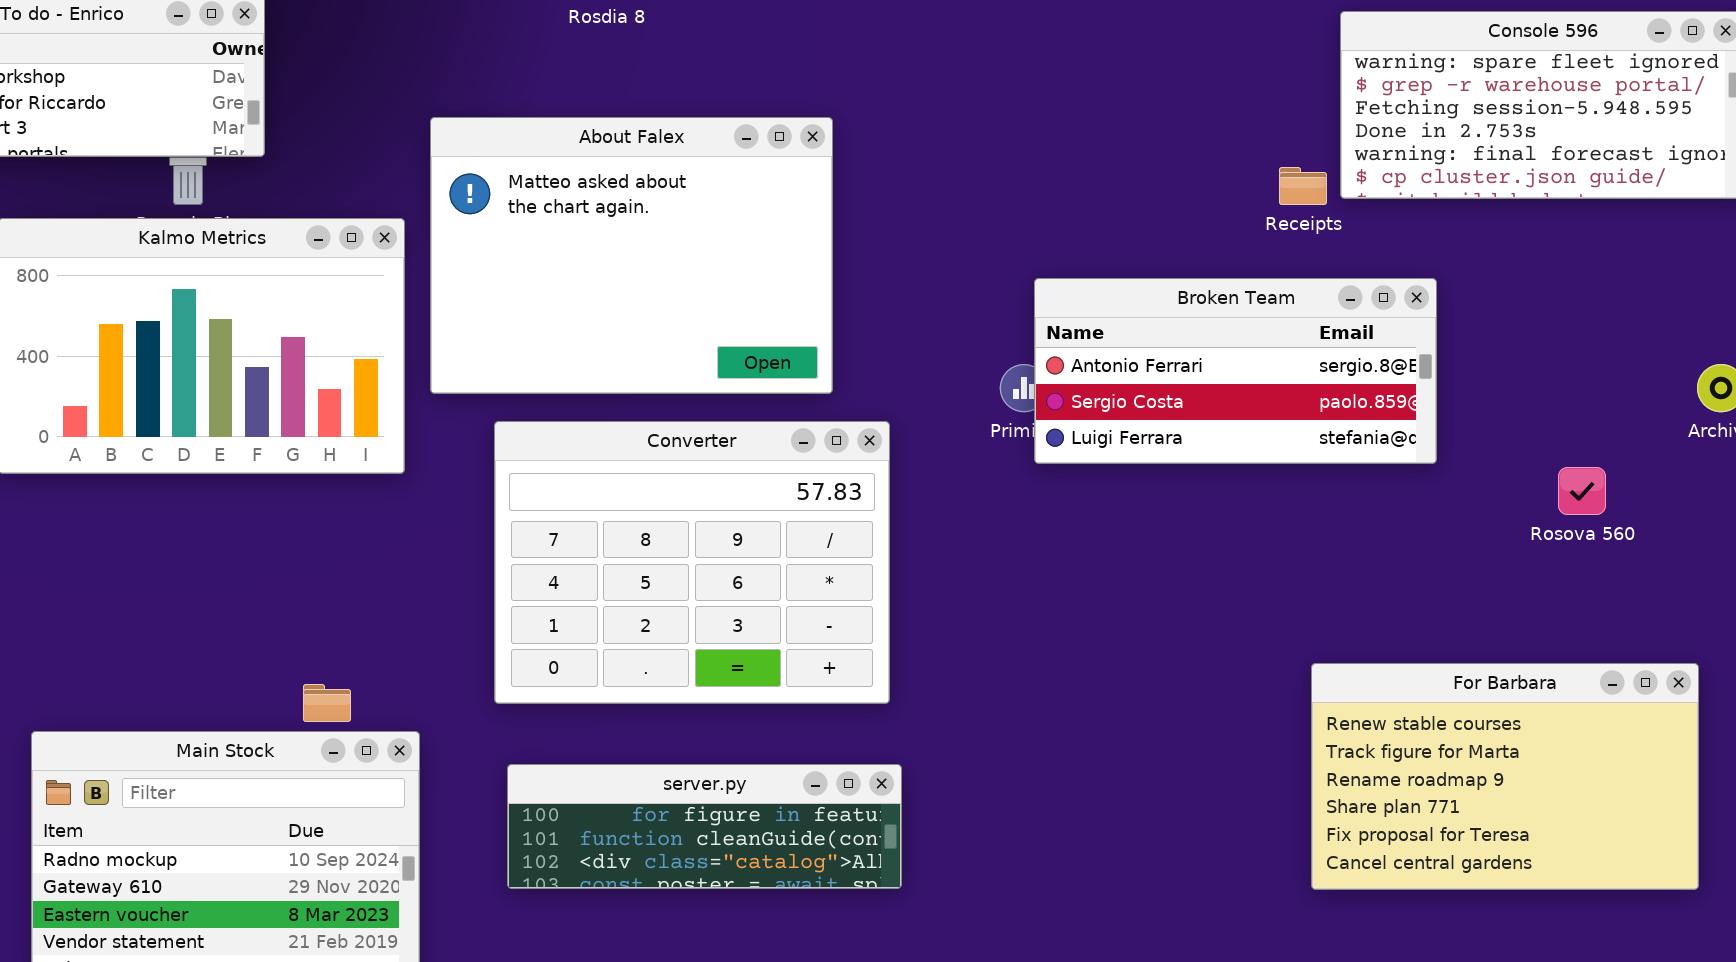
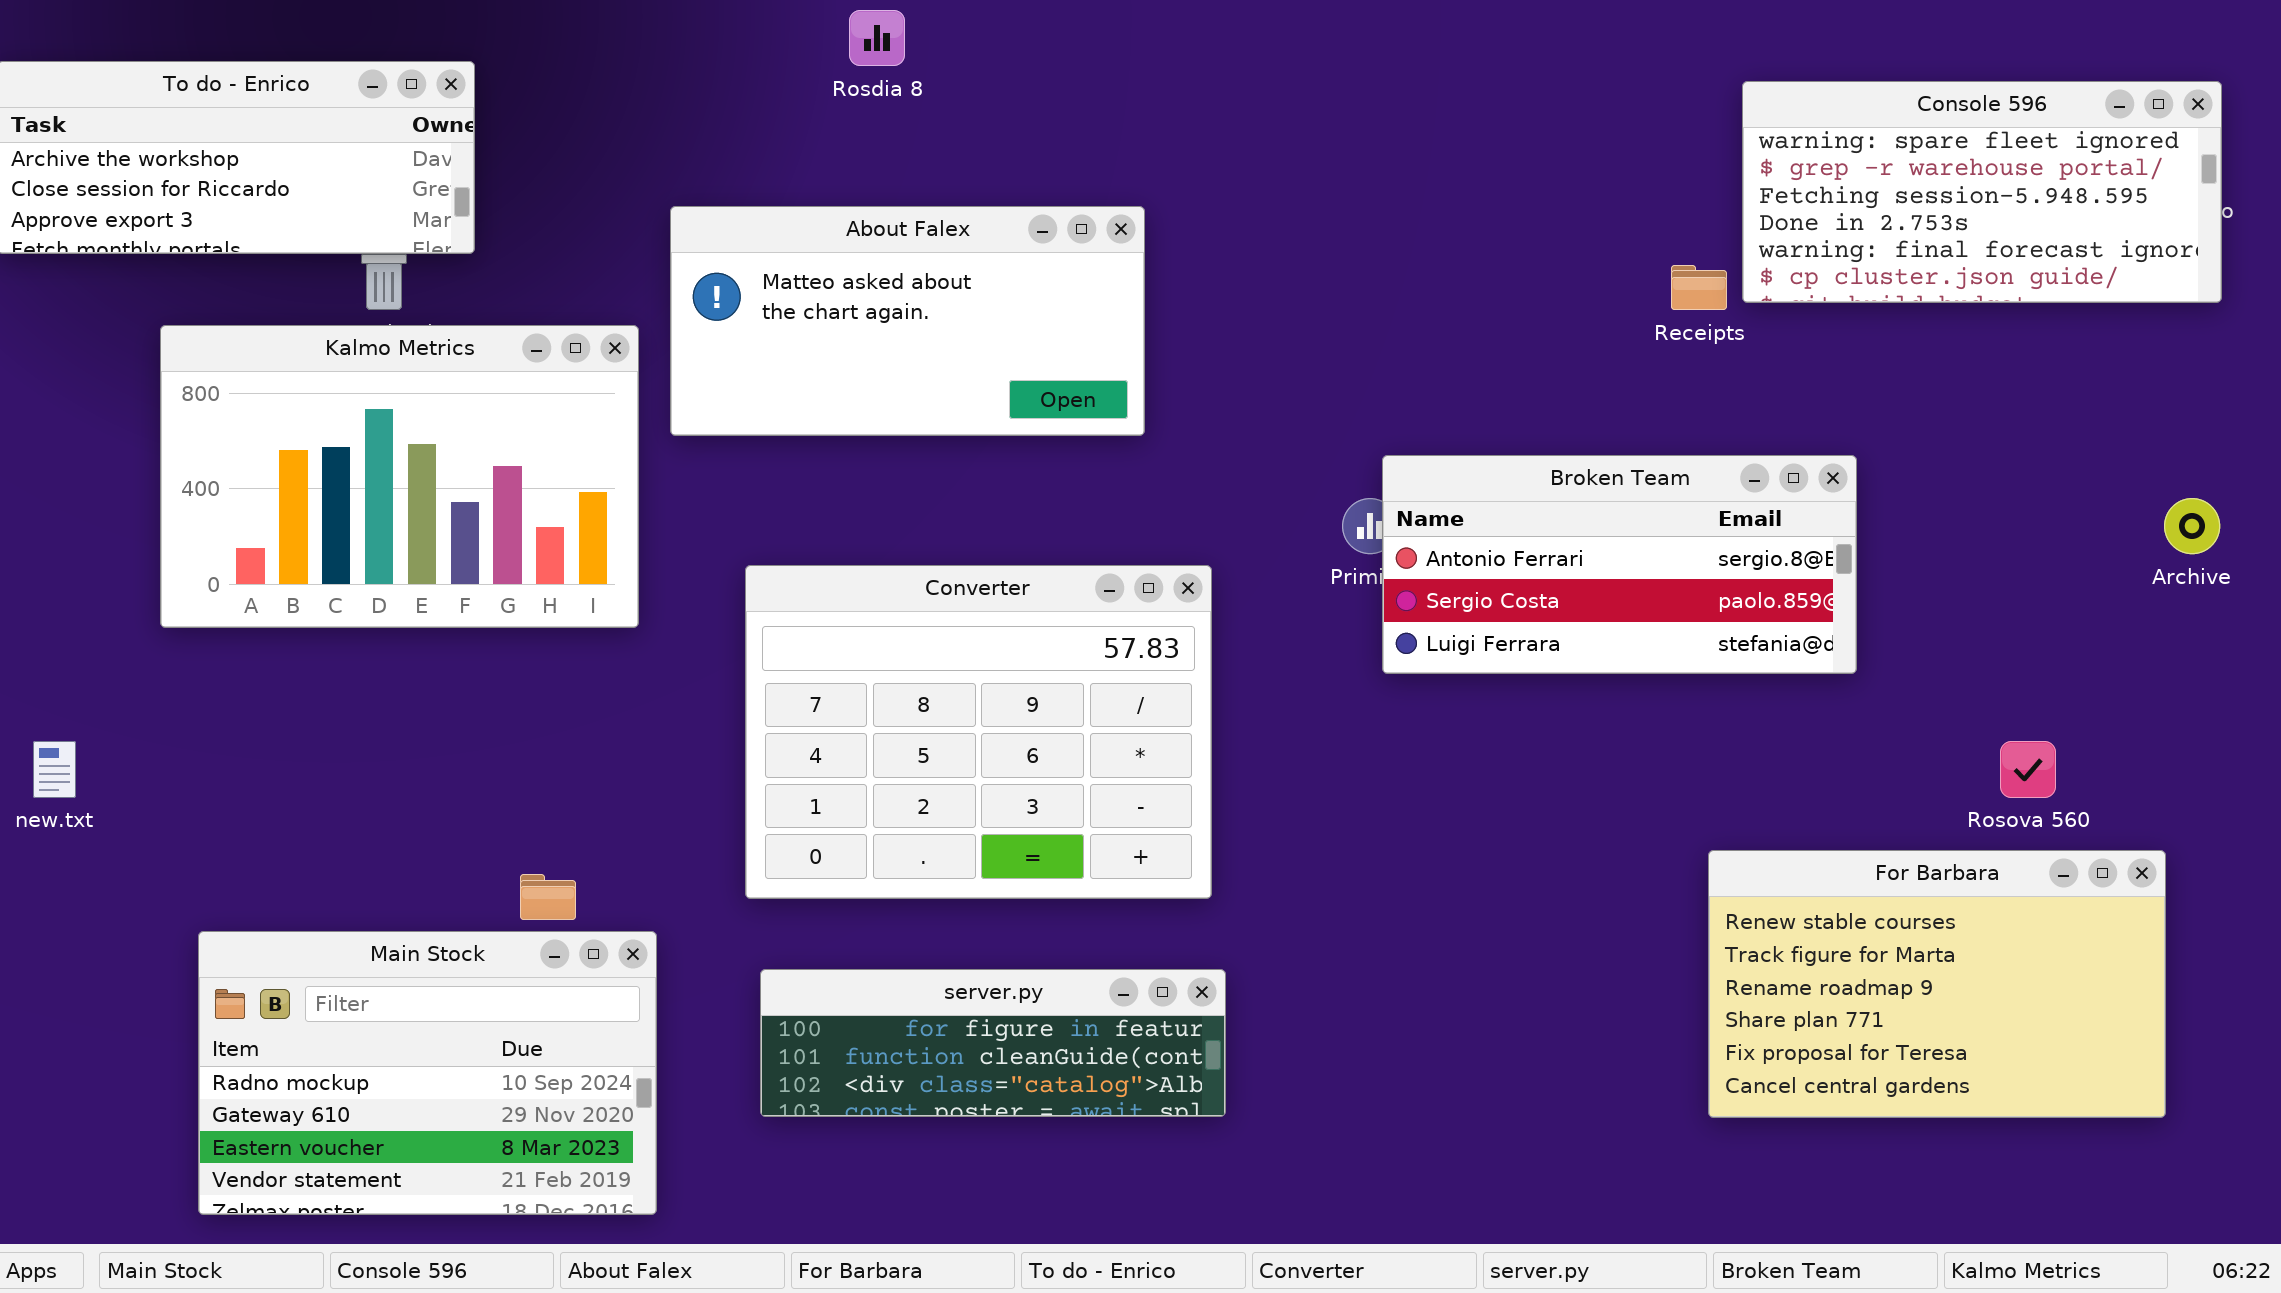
About Falex: [430,117,833,394] -> [670,206,1145,436], resized
Broken Team: [1034,278,1437,464] -> [1382,455,1857,674], moved
Rosova 560: [1558,467,1606,515] -> [2000,741,2056,798], moved

